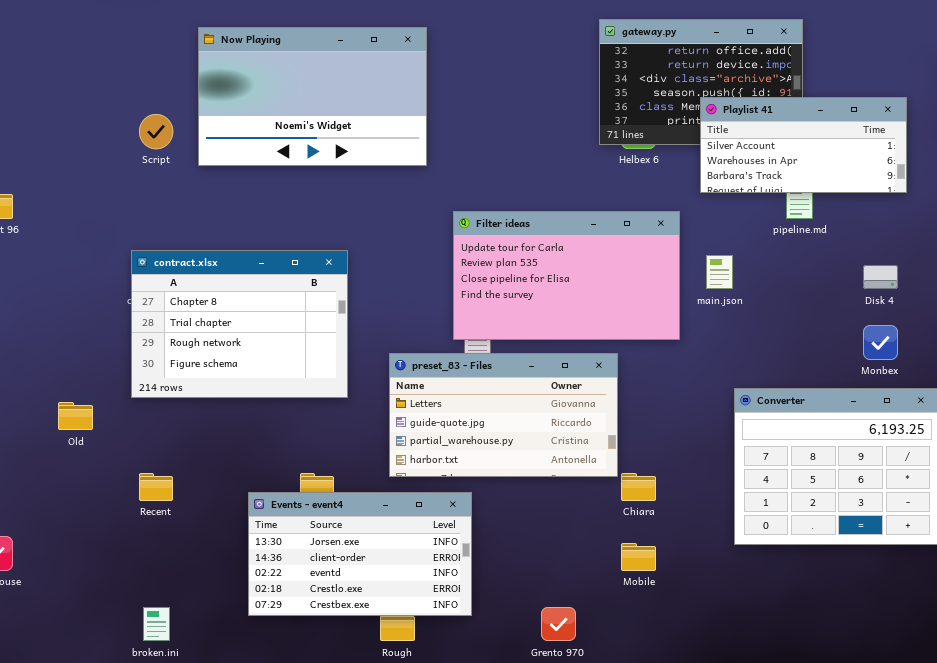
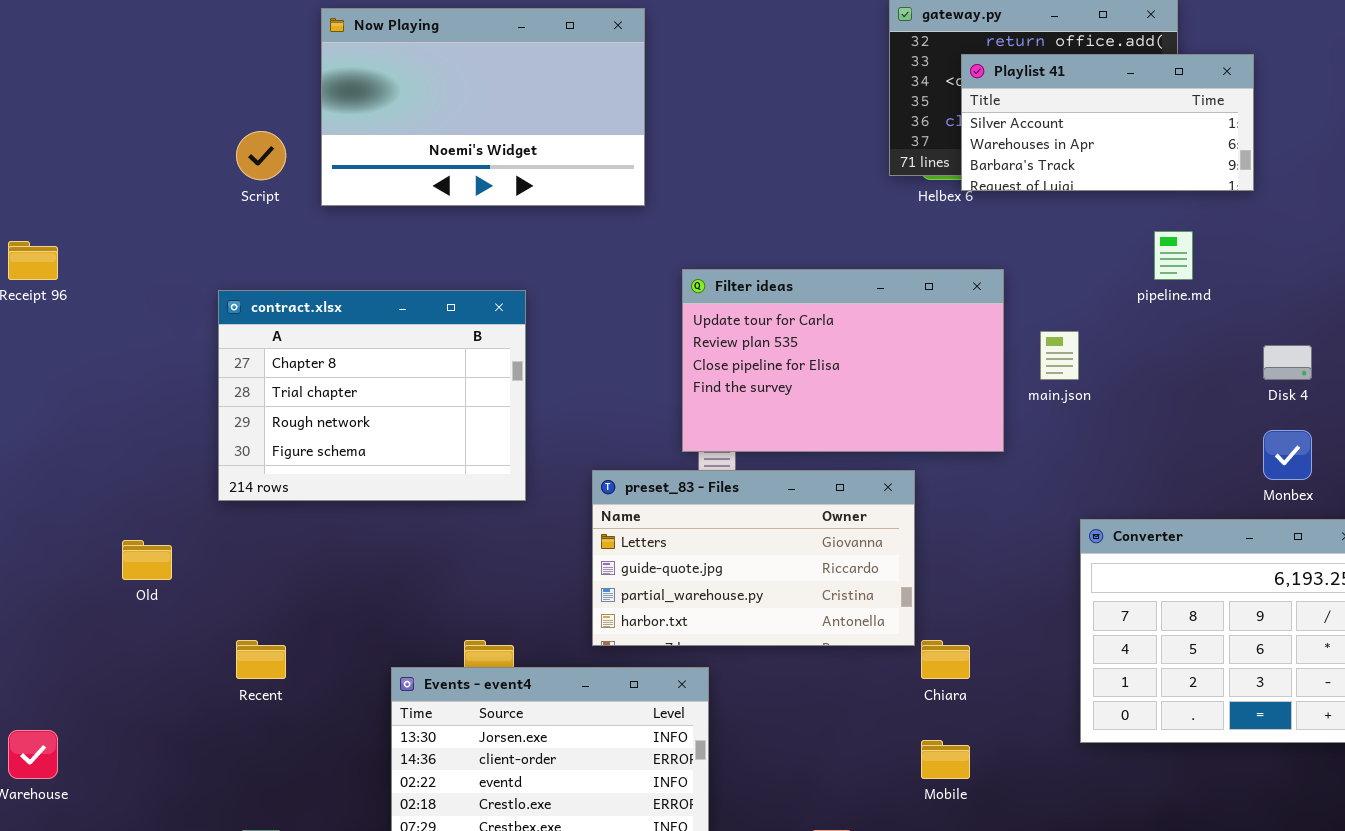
Playlist 41: [700,97,907,193] -> [961,54,1254,191], moved
contract.xlsx: [131,250,348,398] -> [218,290,526,501], moved

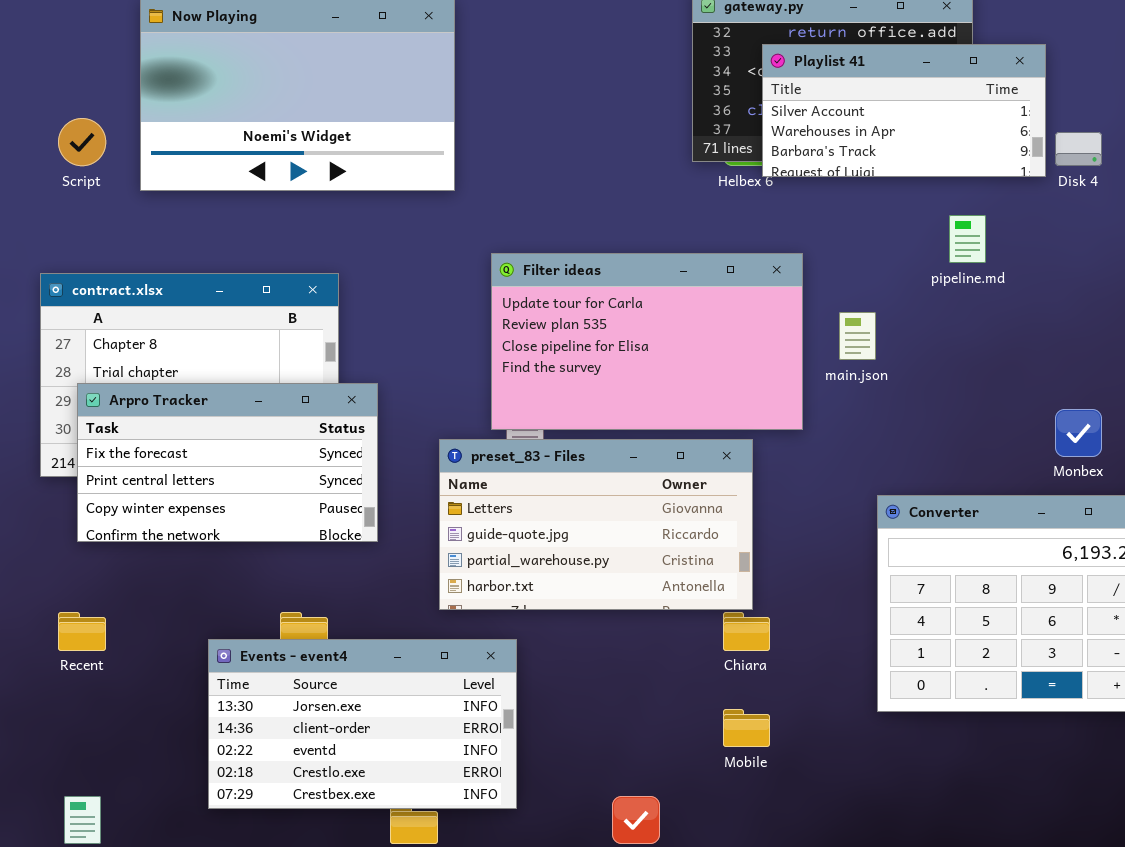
Disk 4: [1263,345,1312,380] -> [1055,132,1102,166], moved
Arpro Tracker: none -> [77,383,378,542], opened
preset_83 - Files: [592,470,915,646] -> [439,439,753,610], moved

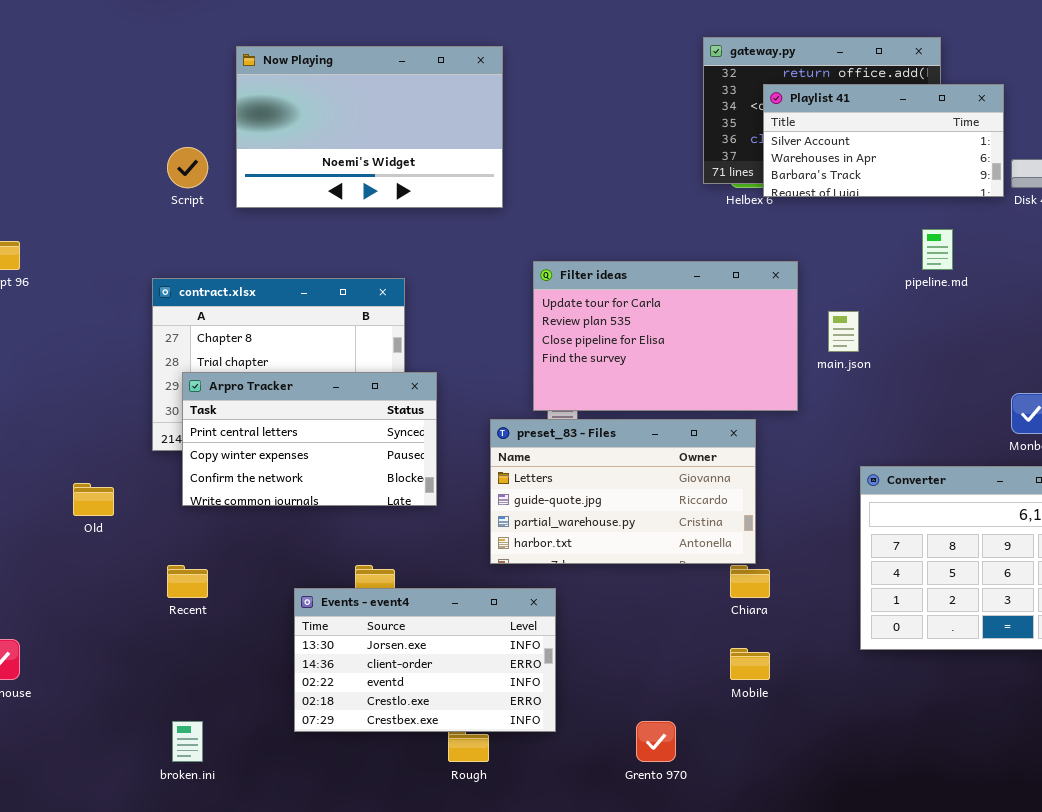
Arpro Tracker: [77,383,378,542] -> [182,372,437,506], scrolled down 1 row

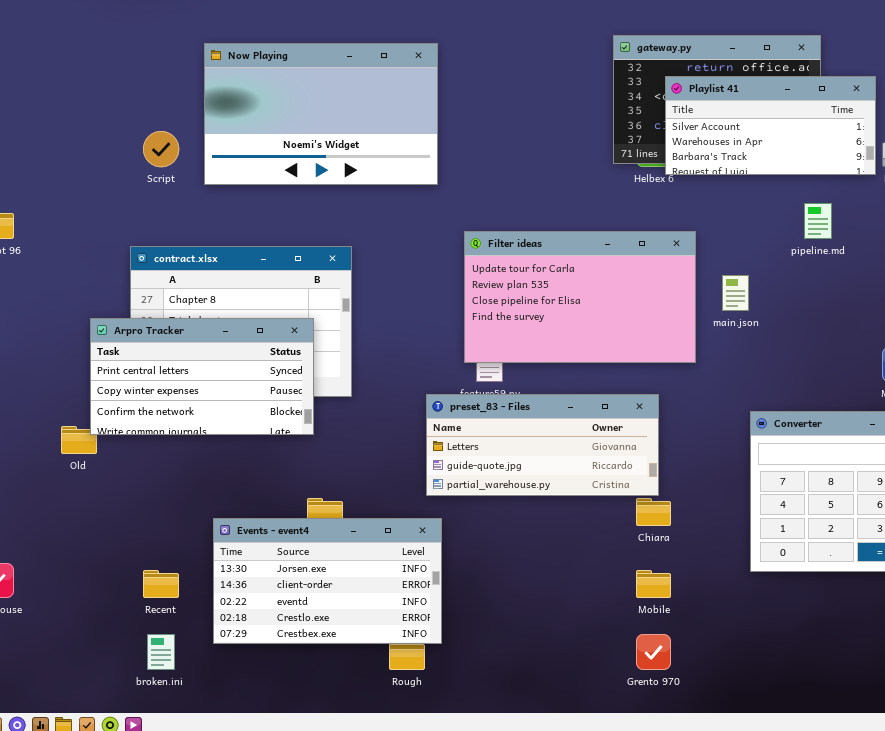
Arpro Tracker: [182,372,437,506] -> [90,318,314,435], moved
preset_83 - Files: [490,419,756,564] -> [426,394,659,496], resized
Recent: [167,565,208,598] -> [143,570,179,598], moved
Events - event4: [294,588,556,732] -> [213,518,442,644], moved
Grento 970: [636,721,676,762] -> [636,634,671,670], moved

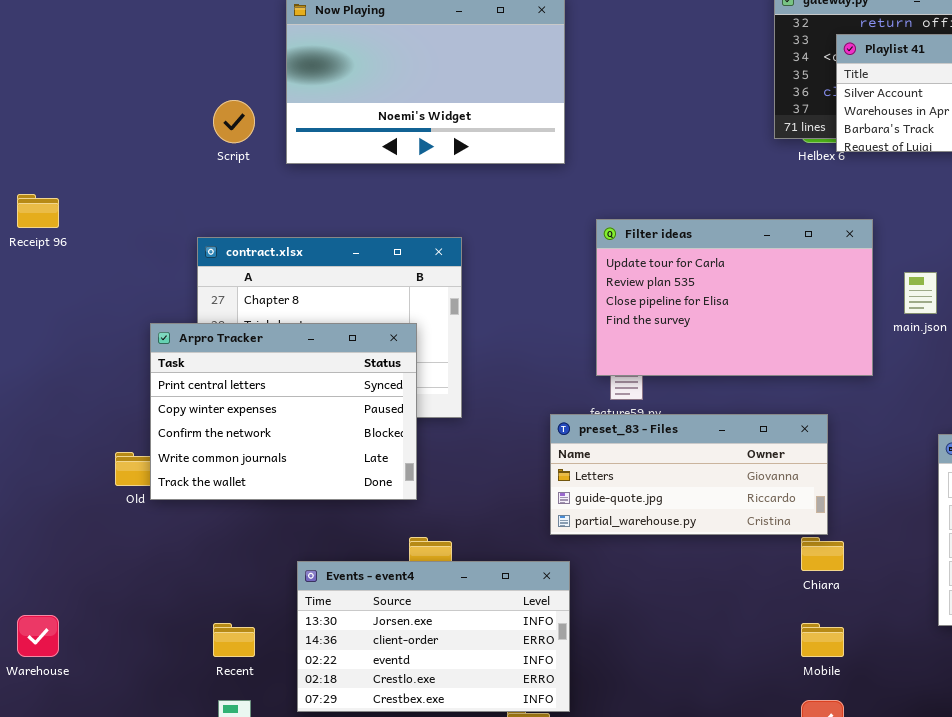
Arpro Tracker: [90,318,314,435] -> [150,323,417,500], resized

